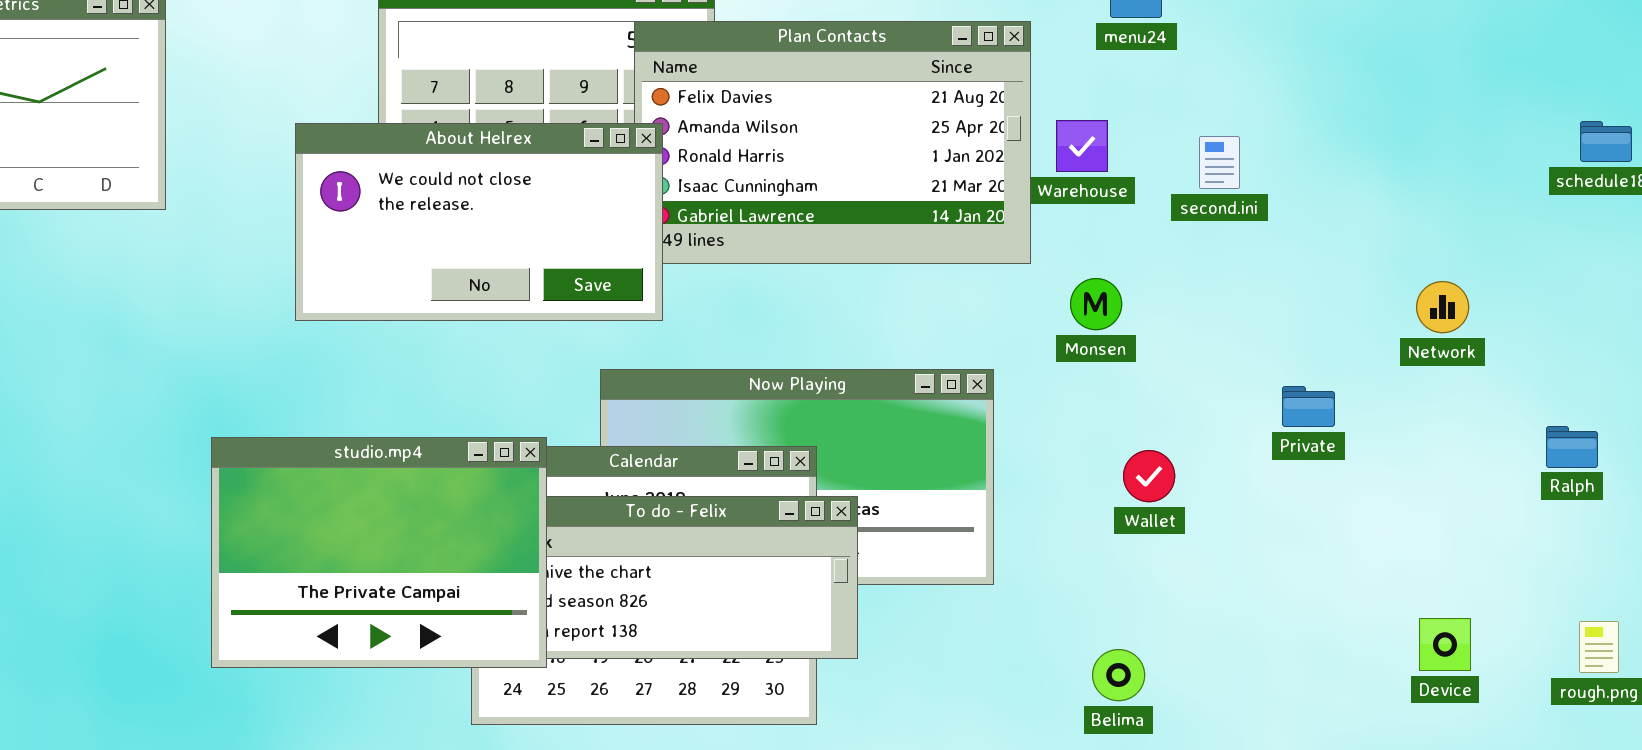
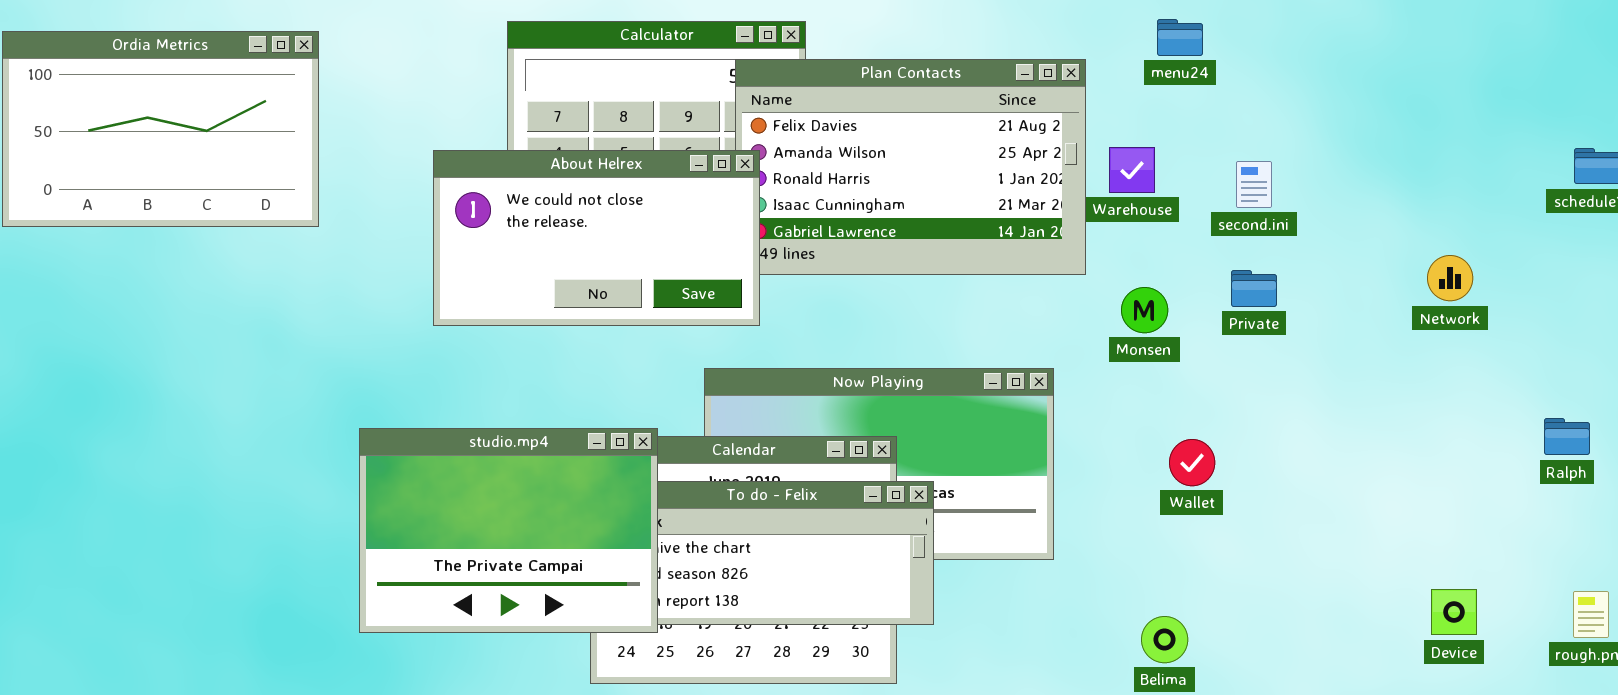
Network: [1416,281,1469,333] -> [1427,255,1473,301], moved
Private: [1282,386,1335,427] -> [1231,270,1277,307], moved

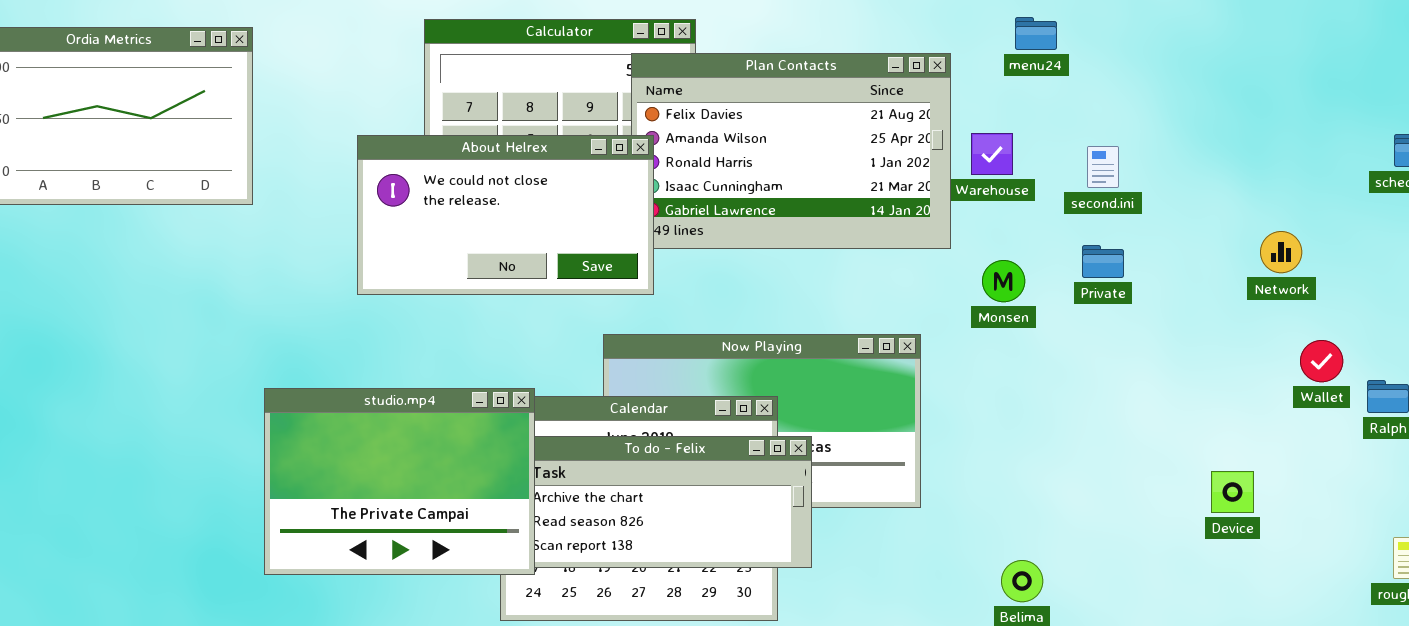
studio.mp4: [359,428,658,633] -> [264,388,535,575], moved
Wallet: [1169,439,1215,486] -> [1300,340,1343,382], moved
Device: [1431,589,1477,635] -> [1211,471,1254,513], moved

